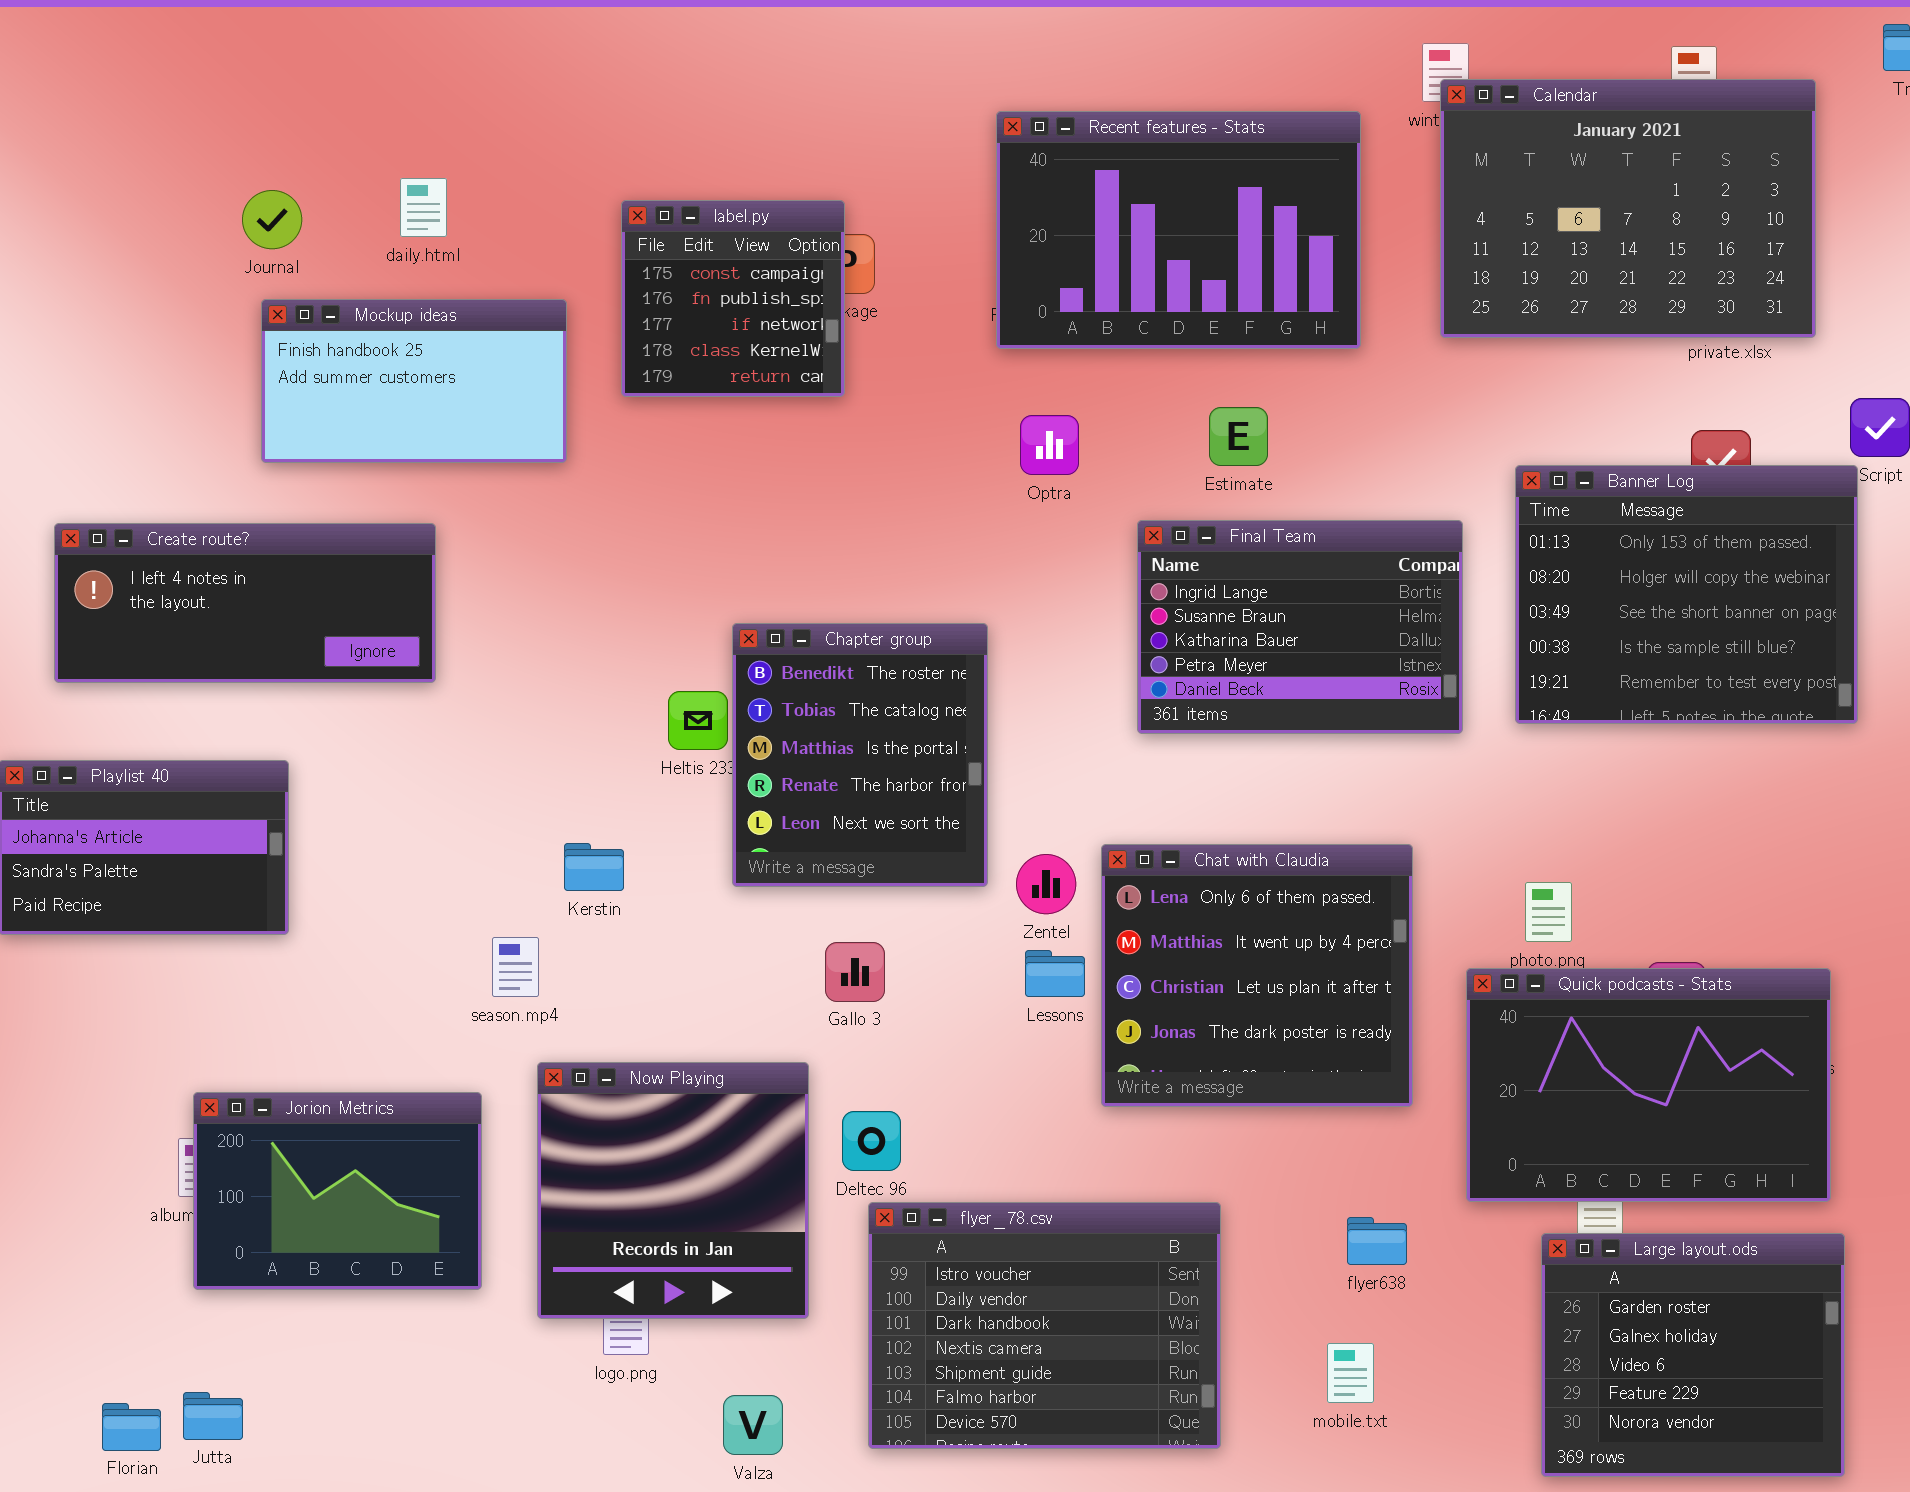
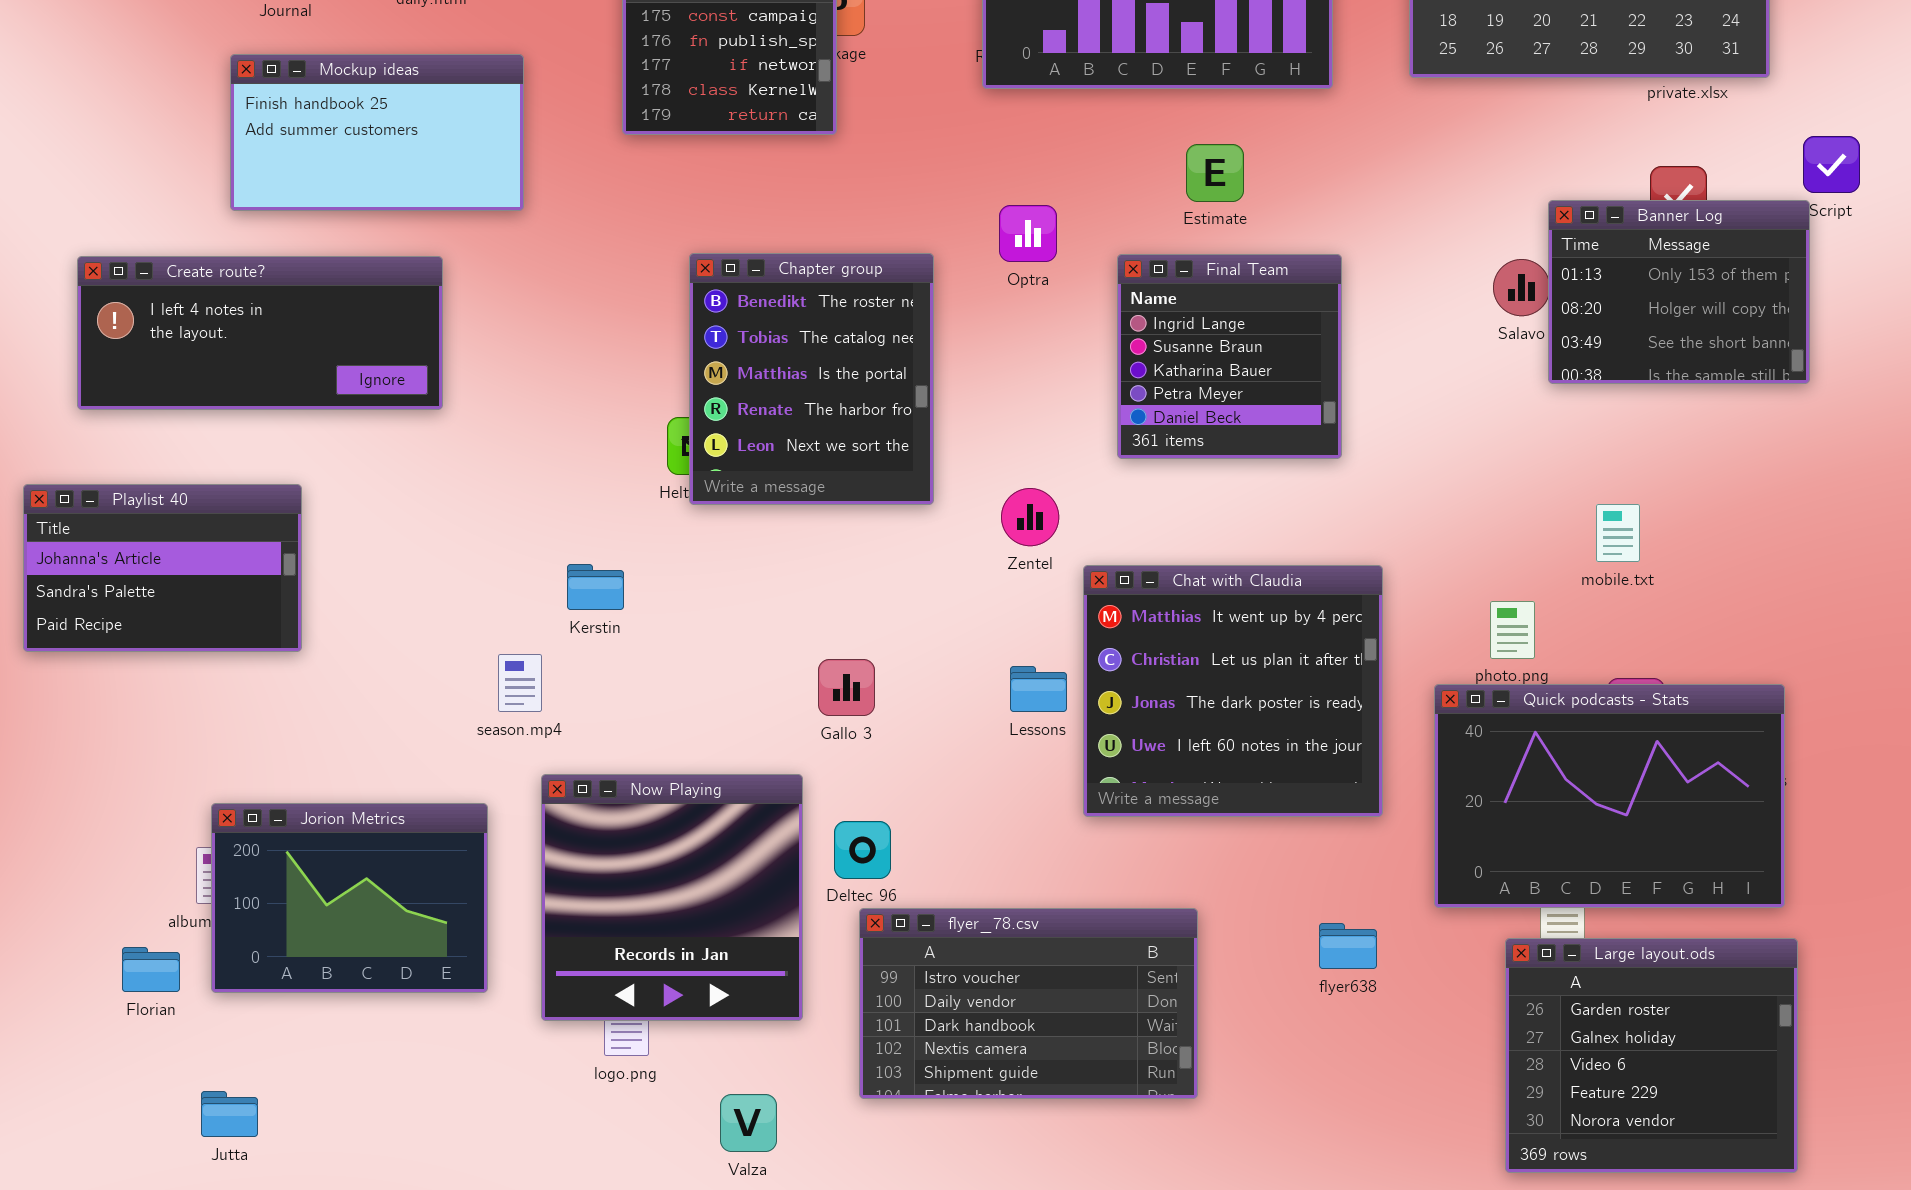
Mockup ideas: [261,299,567,463] -> [230,54,524,211], moved
Optra: [1020,415,1079,475] -> [999,205,1057,262], moved
Banner Log: [1515,465,1858,724] -> [1548,200,1810,384], resized
Final Team: [1137,520,1463,734] -> [1117,254,1342,459], resized
Chapter group: [732,623,988,887] -> [689,253,934,505], moved
Chat with Claudia: [1101,844,1413,1107] -> [1083,565,1383,817], scrolled down 1 row
Zentel: [1016,854,1076,914] -> [1001,488,1059,546], moved
flyer_78.csv: [868,1202,1221,1449] -> [859,908,1198,1099], resized
mobile.txt: [1327,1343,1374,1403] -> [1596,504,1640,562], moved
Florian: [102,1403,161,1451] -> [122,947,180,992], moved

